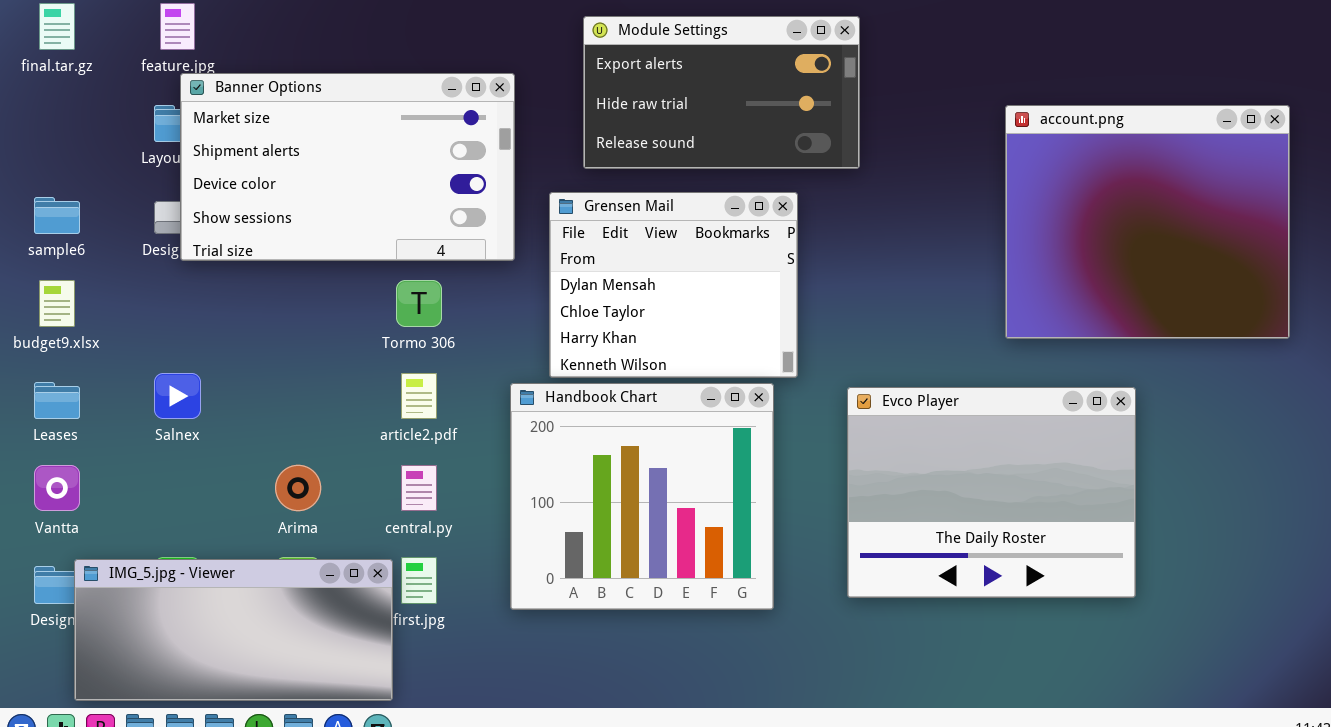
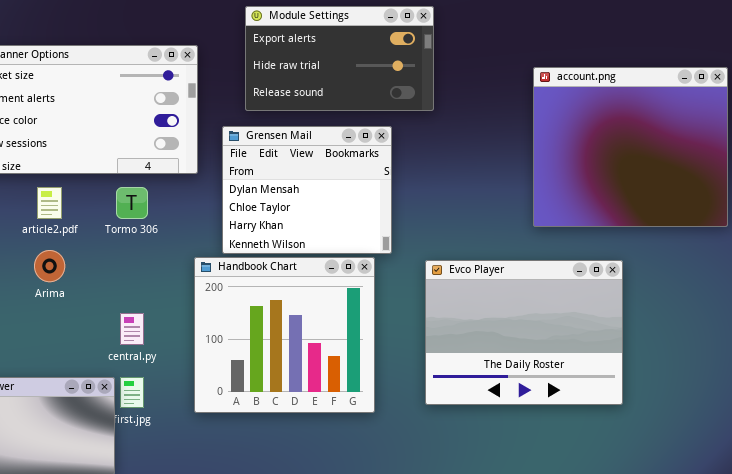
article2.pdf: [401,373,437,419] -> [37,187,62,219], moved
Arima: [275,465,321,511] -> [34,250,65,282], moved

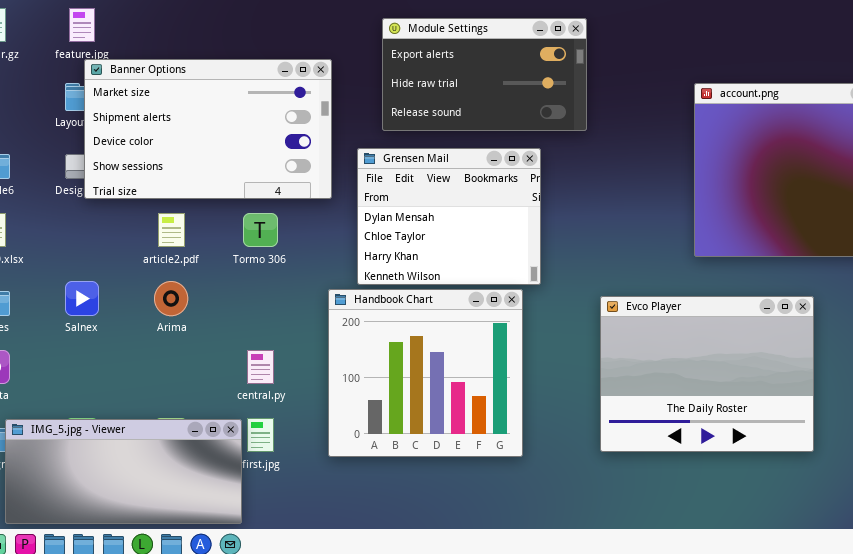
Evco Player: [425,260,623,405] -> [600,296,814,452], moved

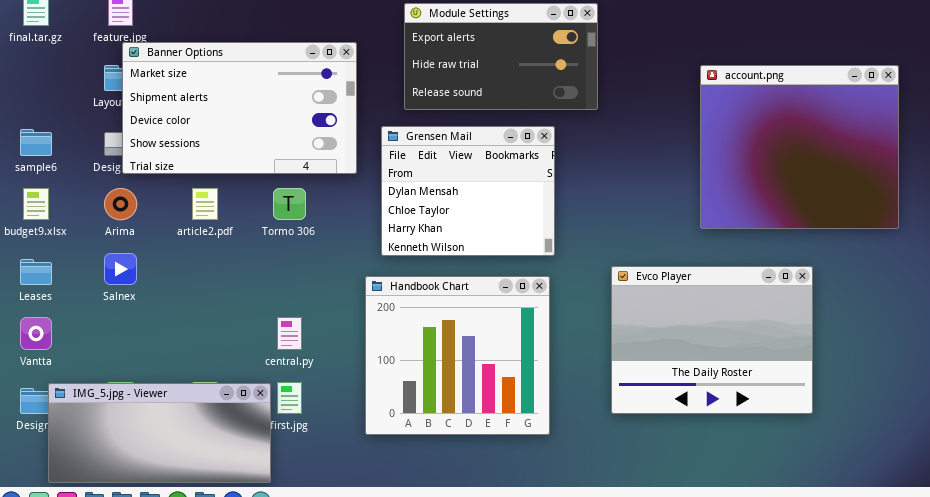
Arima: [154,281,188,316] -> [104,188,137,220], moved
Handbook Chart: [328,289,523,457] -> [365,276,550,435], moved

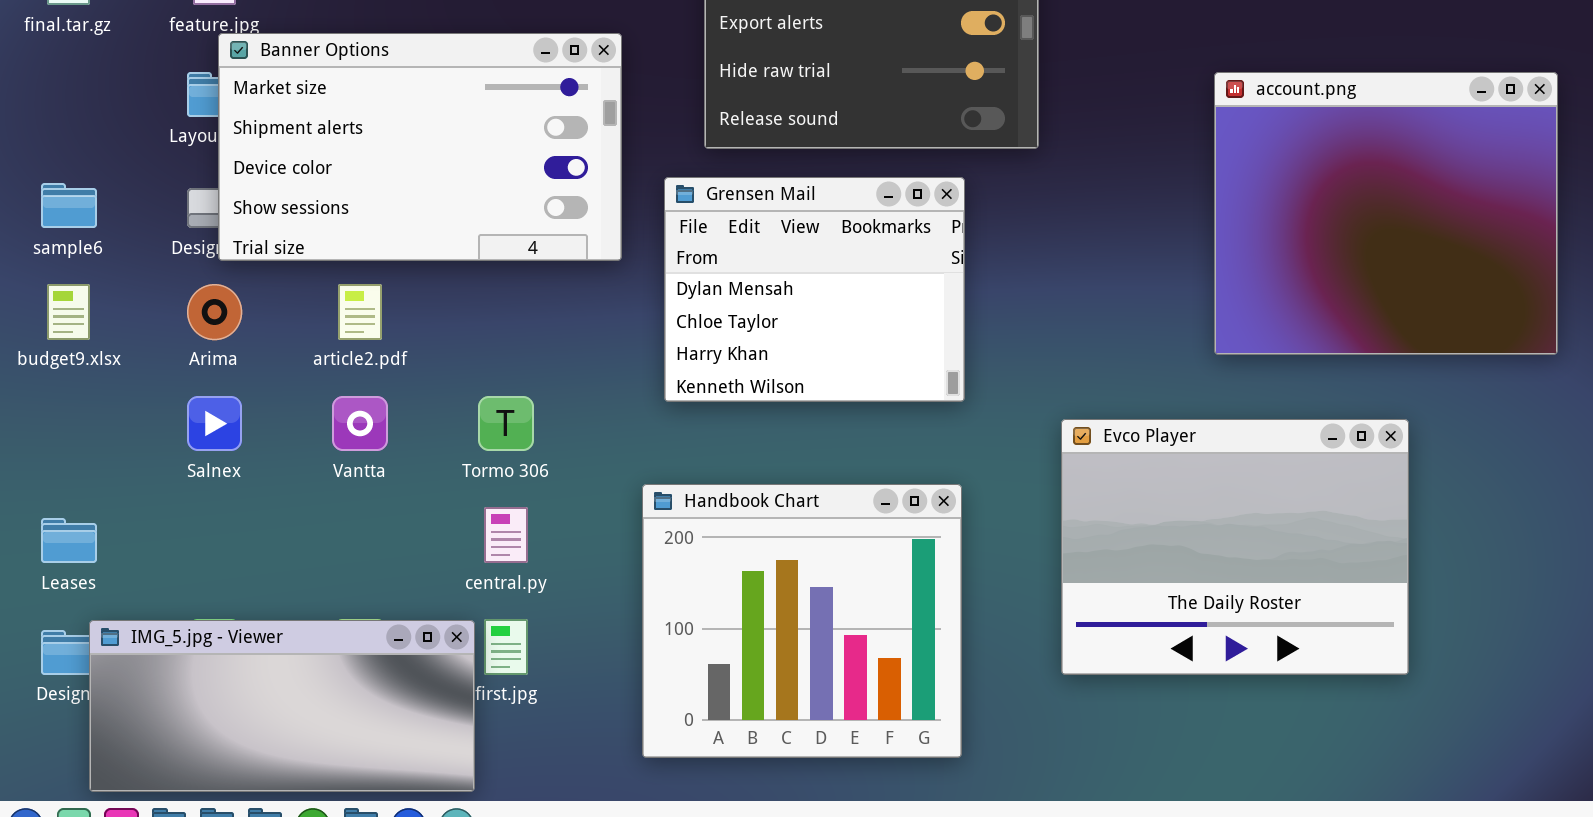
Tormo 306: [273,188,306,220] -> [478,396,534,451], moved
Leases: [20,259,52,285] -> [41,518,97,563], moved
Handbook Chart: [365,276,550,435] -> [642,484,962,758], moved
Vantta: [20,317,52,350] -> [332,396,388,451], moved

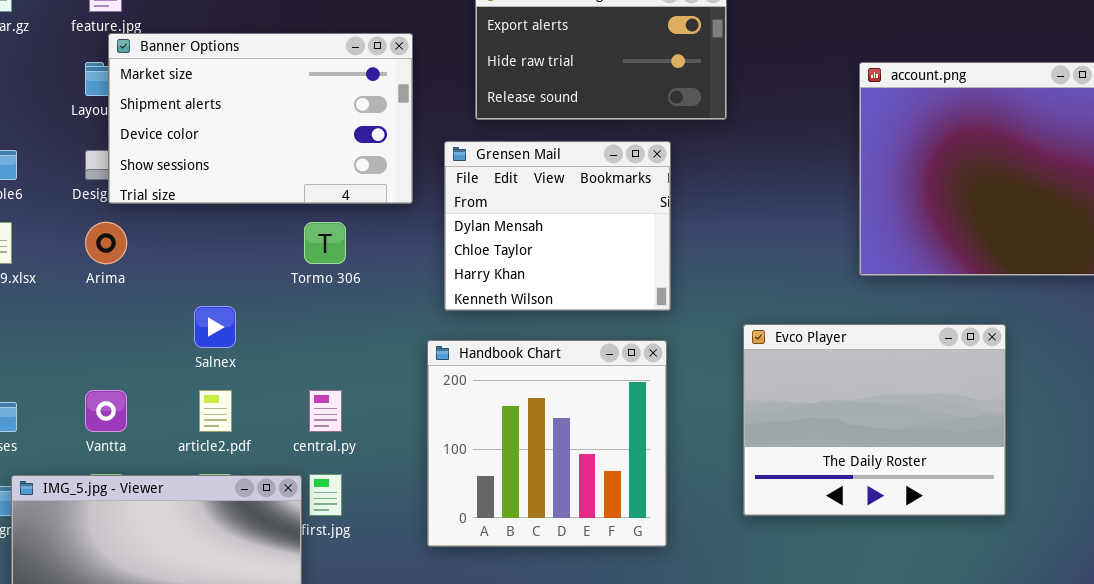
article2.pdf: [338,284,382,340] -> [199,390,232,432], moved
Salnex: [187,396,242,451] -> [194,306,236,348], moved
Vantta: [332,396,388,451] -> [85,390,127,432], moved
Tormo 306: [478,396,534,451] -> [304,222,346,264], moved
Handbook Chart: [642,484,962,758] -> [427,340,667,547], moved

